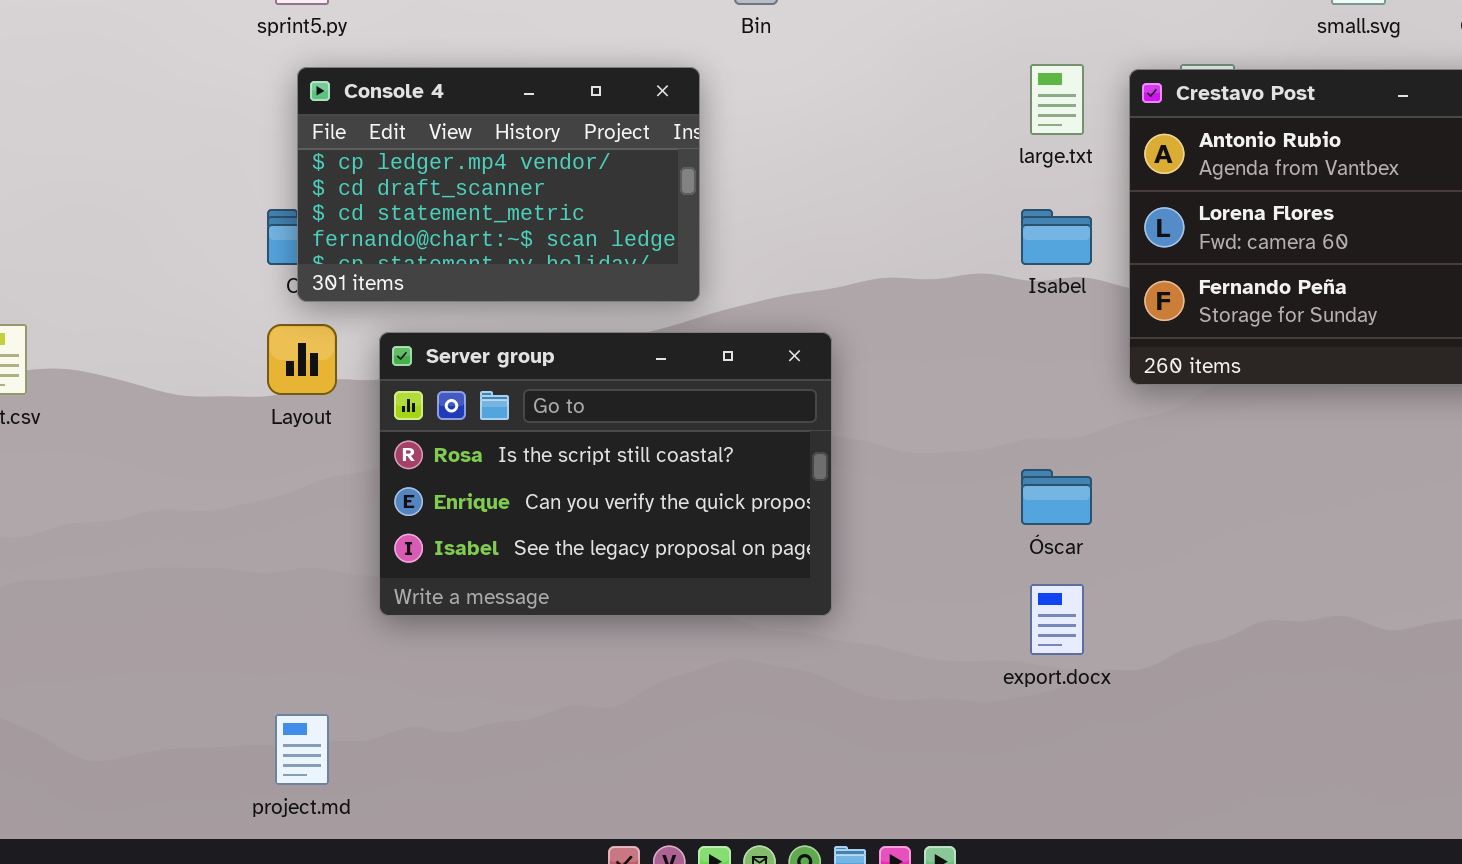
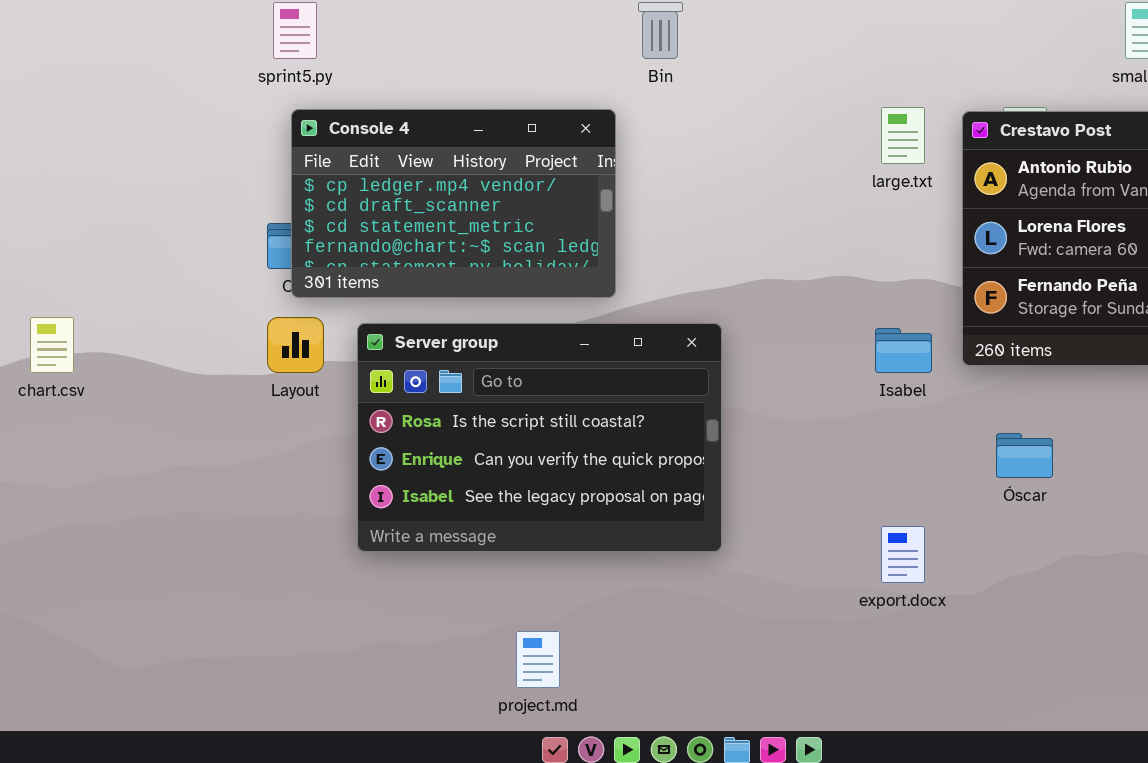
Isabel: [1021,209,1092,265] -> [875,328,932,373], moved
Óscar: [1021,469,1092,525] -> [996,433,1053,478], moved
project.md: [275,714,329,785] -> [516,631,560,688], moved

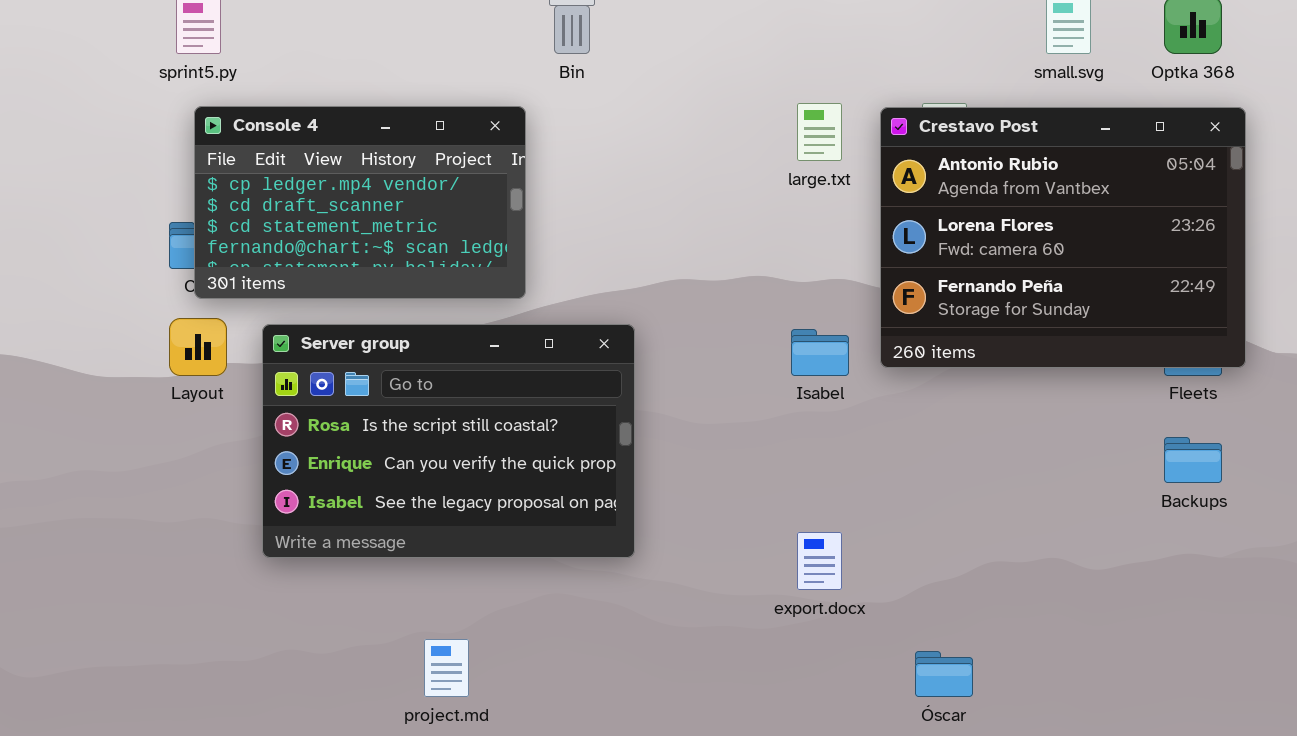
Óscar: [996,433,1053,478] -> [915,651,973,697], moved

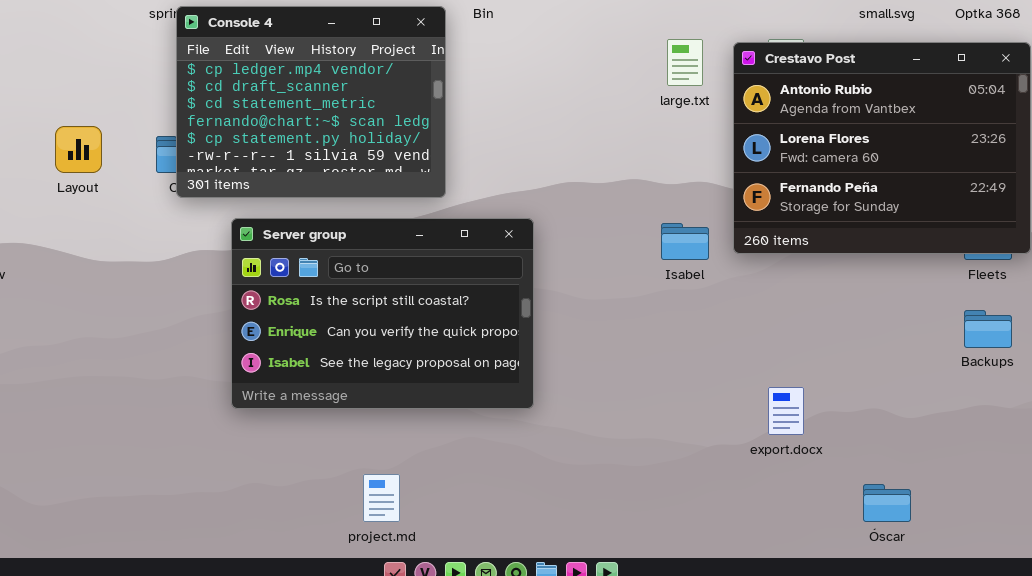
Console 4: [194,106,526,299] -> [176,6,446,198], resized
Layout: [169,318,227,376] -> [55,126,102,173], moved
export.docx: [797,532,842,590] -> [768,387,804,435], moved
Óscar: [915,651,973,697] -> [863,484,911,522], moved

